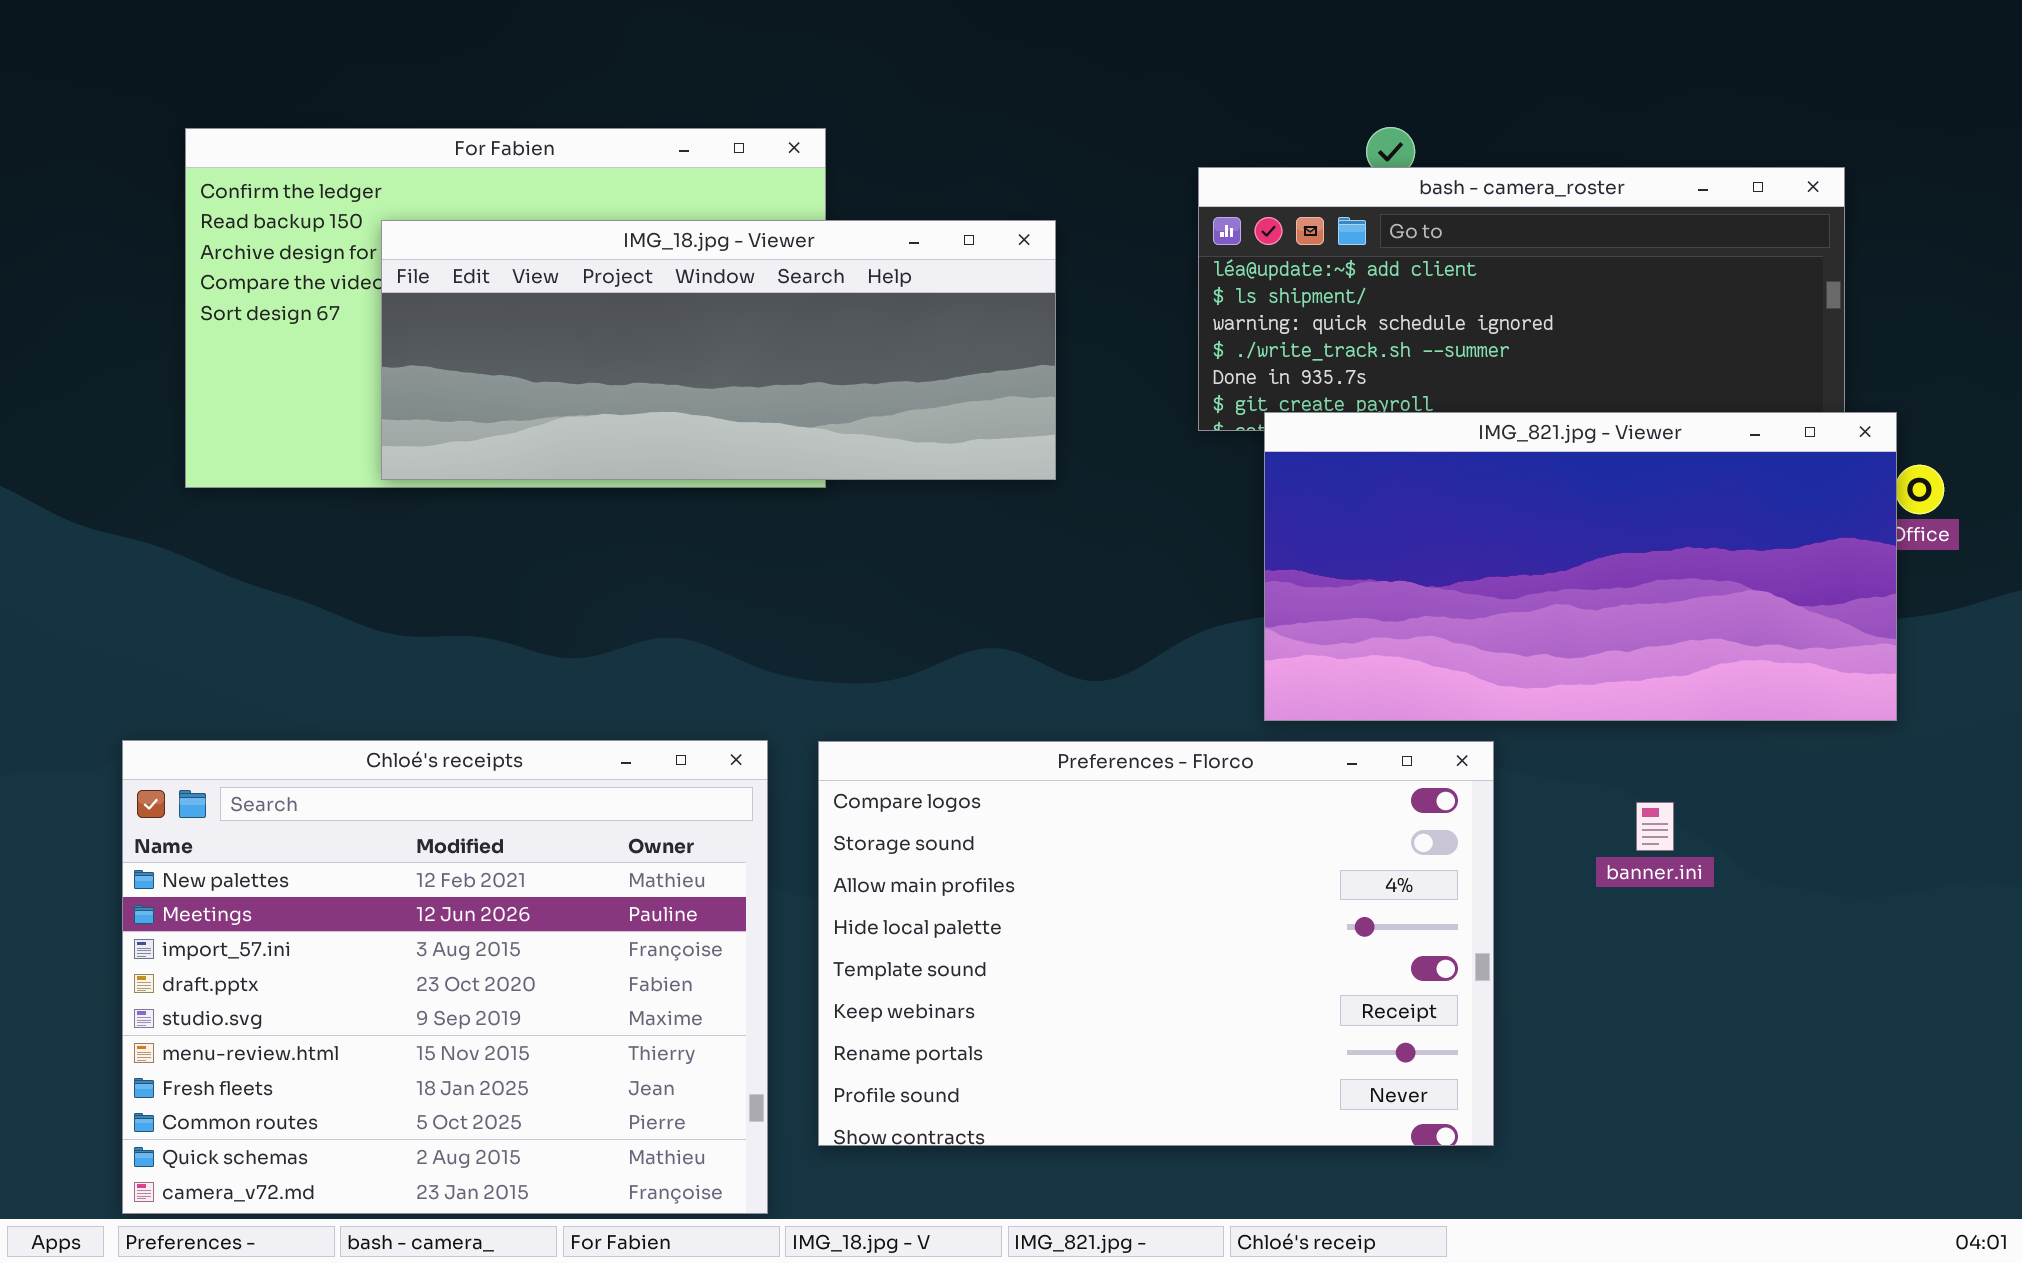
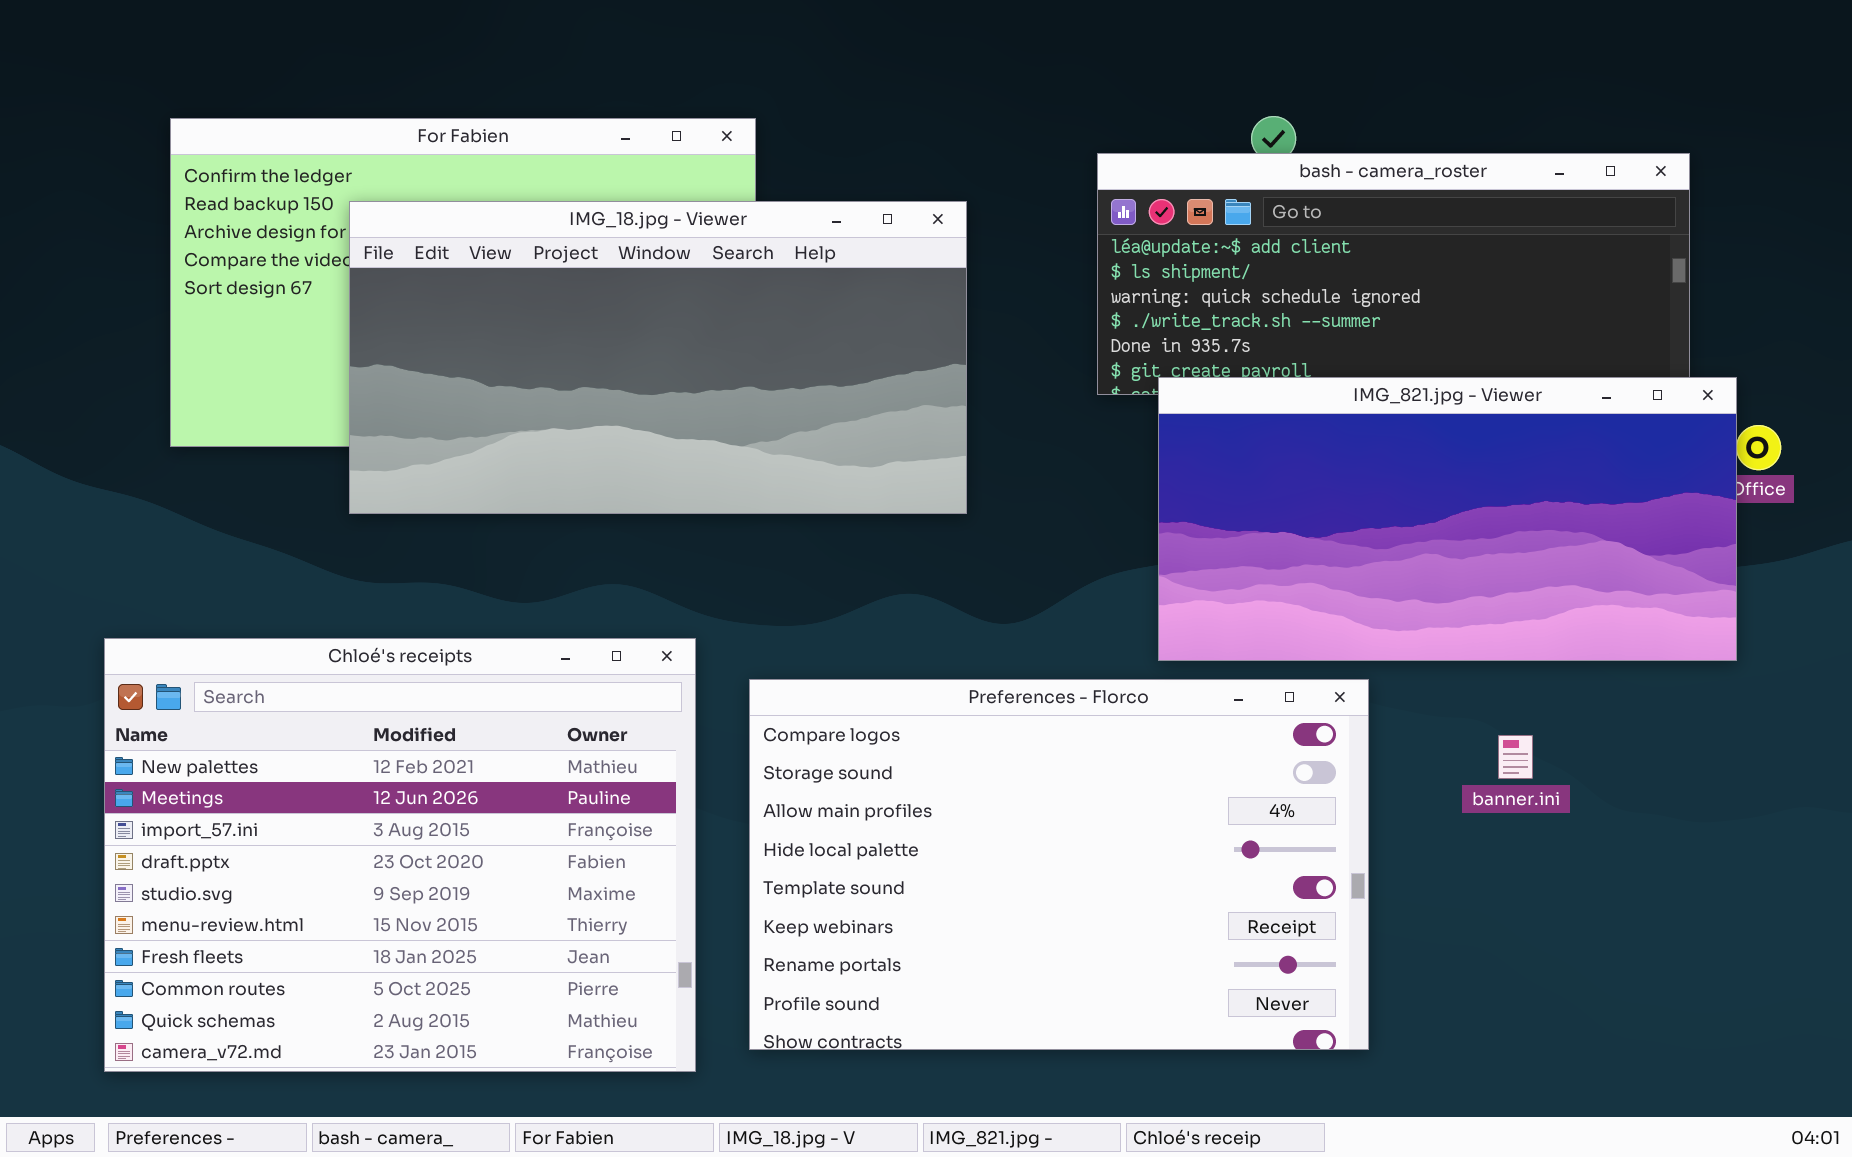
IMG_18.jpg - Viewer: [381,220,1056,480] -> [349,201,967,514], resized
Chloé's receipts: [122,740,768,1214] -> [104,638,696,1072], moved

